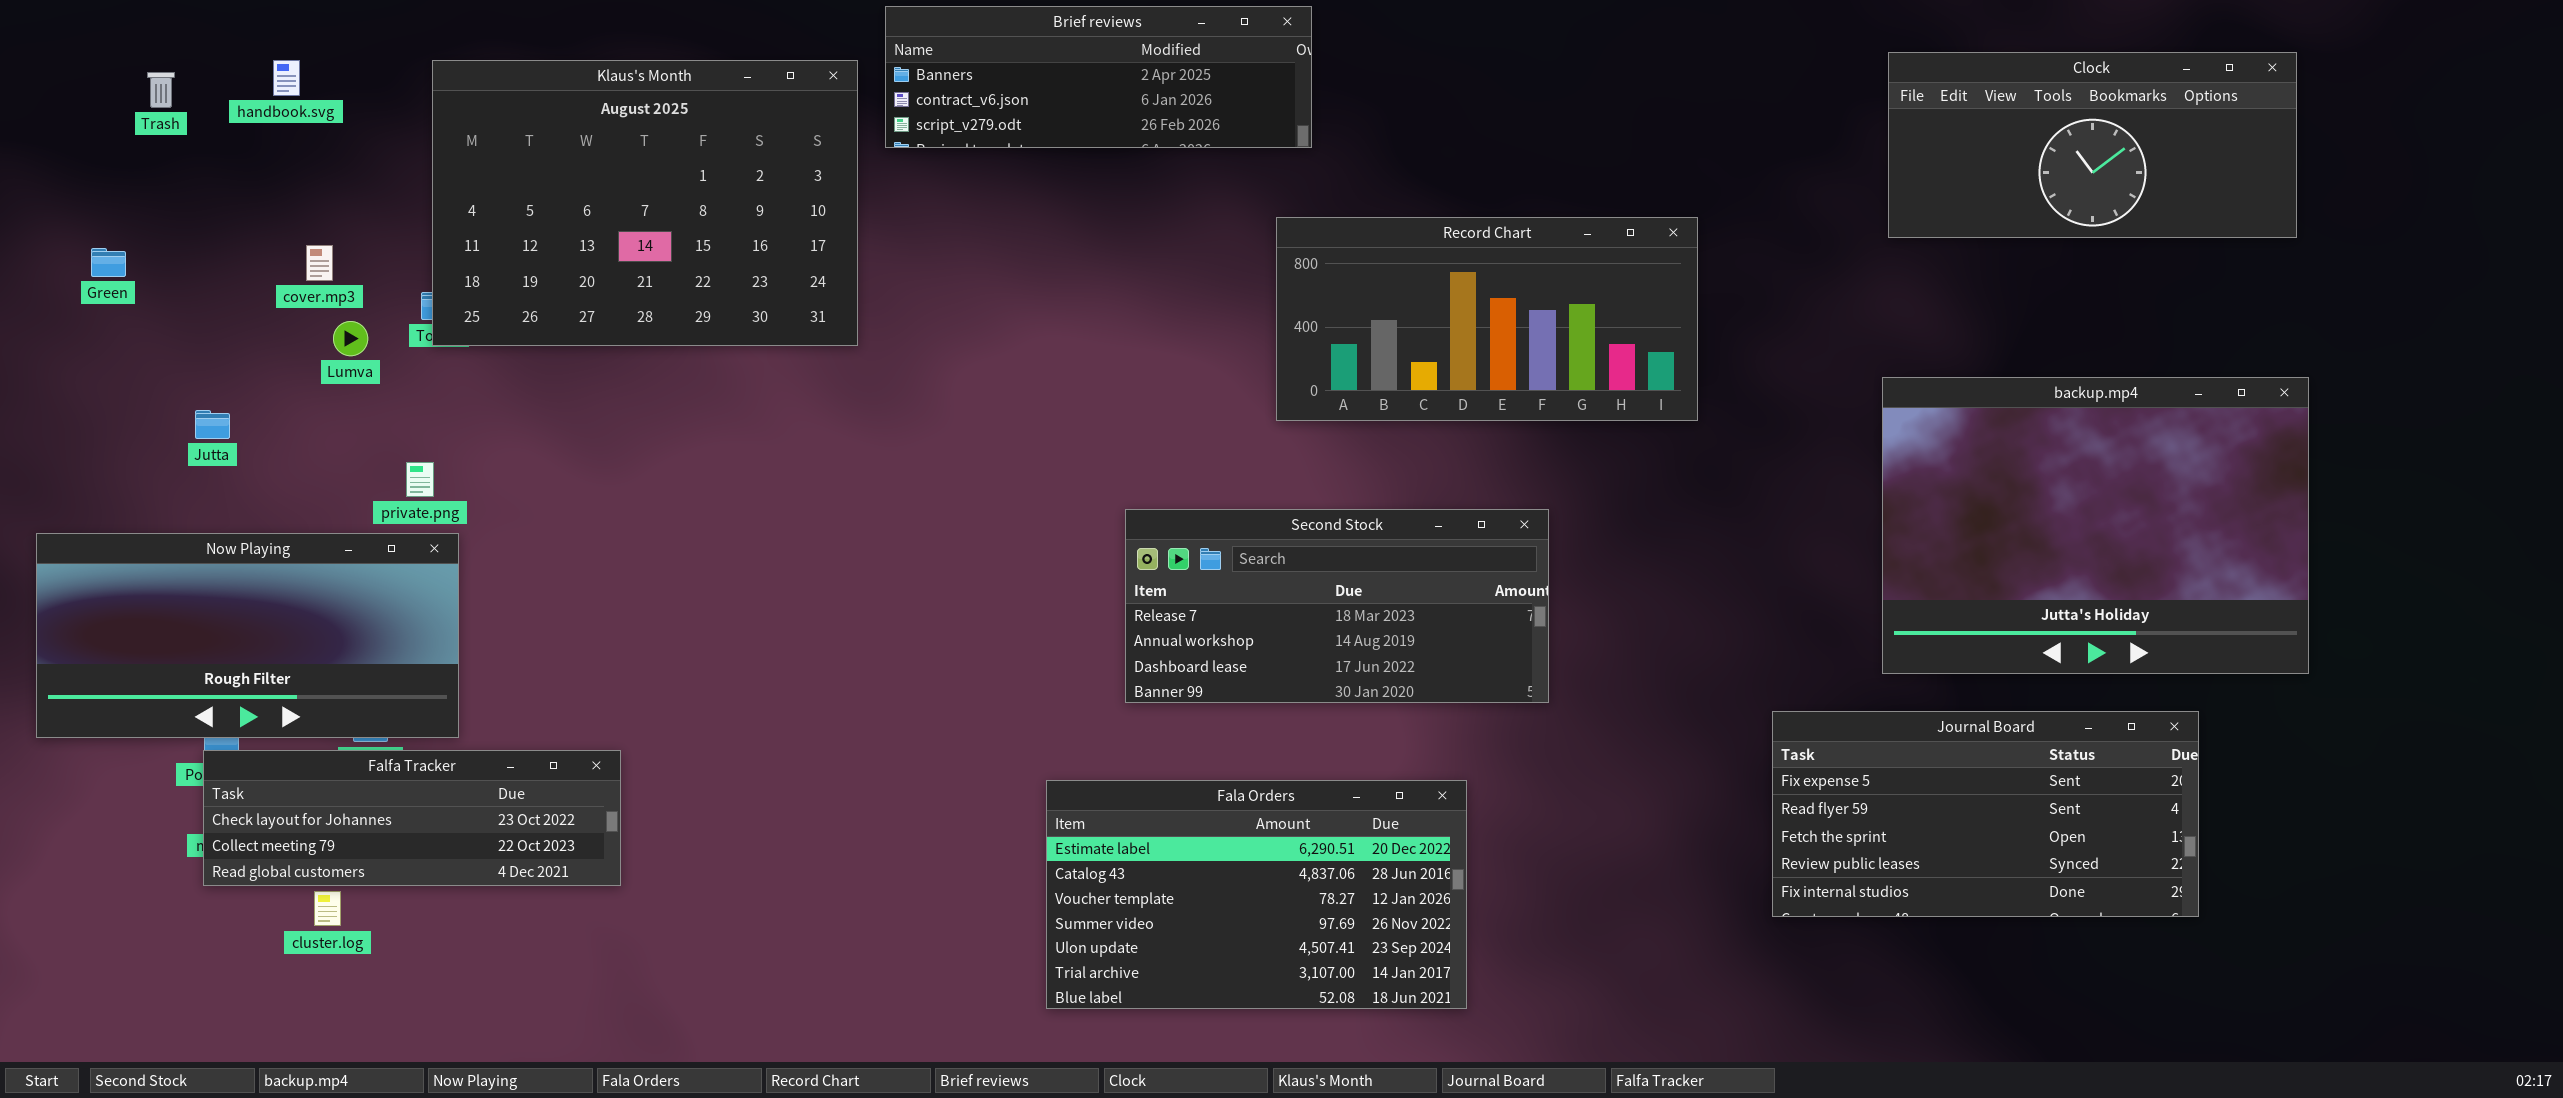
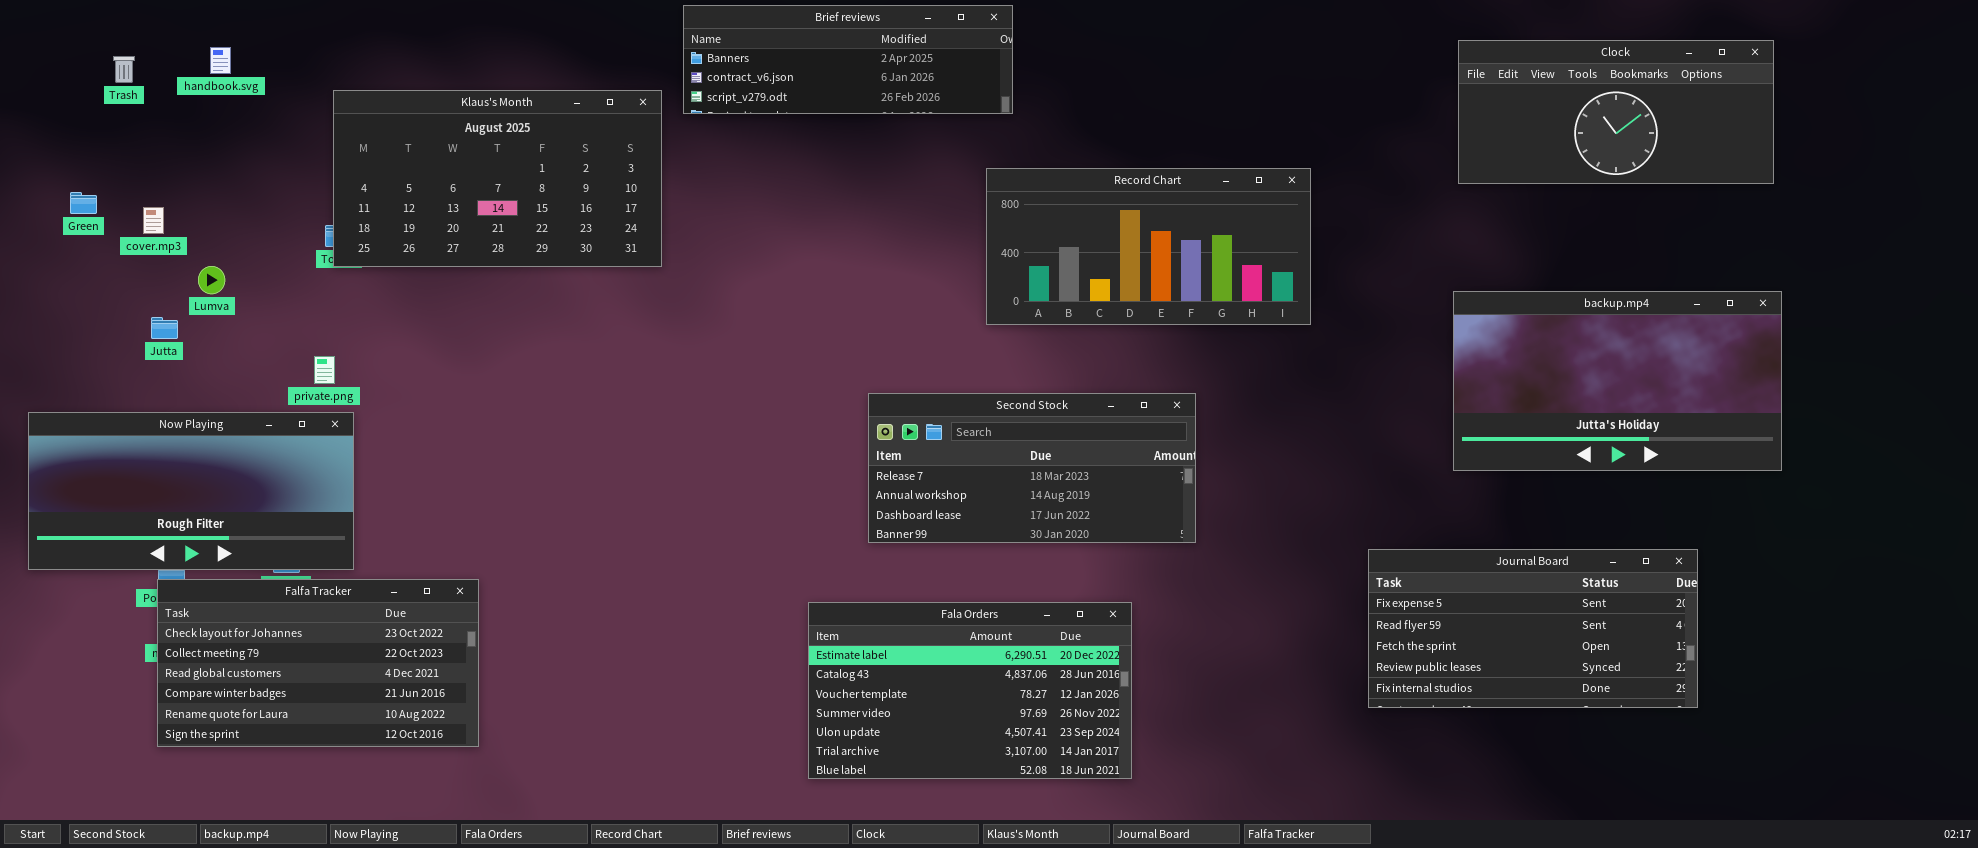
Klaus's Month: [432,60,858,346] -> [333,90,662,267], resized
cover.mp3: [306,245,333,281] -> [143,207,164,234], moved
Lumva: [333,321,368,356] -> [198,266,225,294], moved
backup.mp4: [1882,377,2309,674] -> [1453,291,1782,471], resized
Falfa Tracker: [203,750,621,886] -> [157,579,479,747], resized

